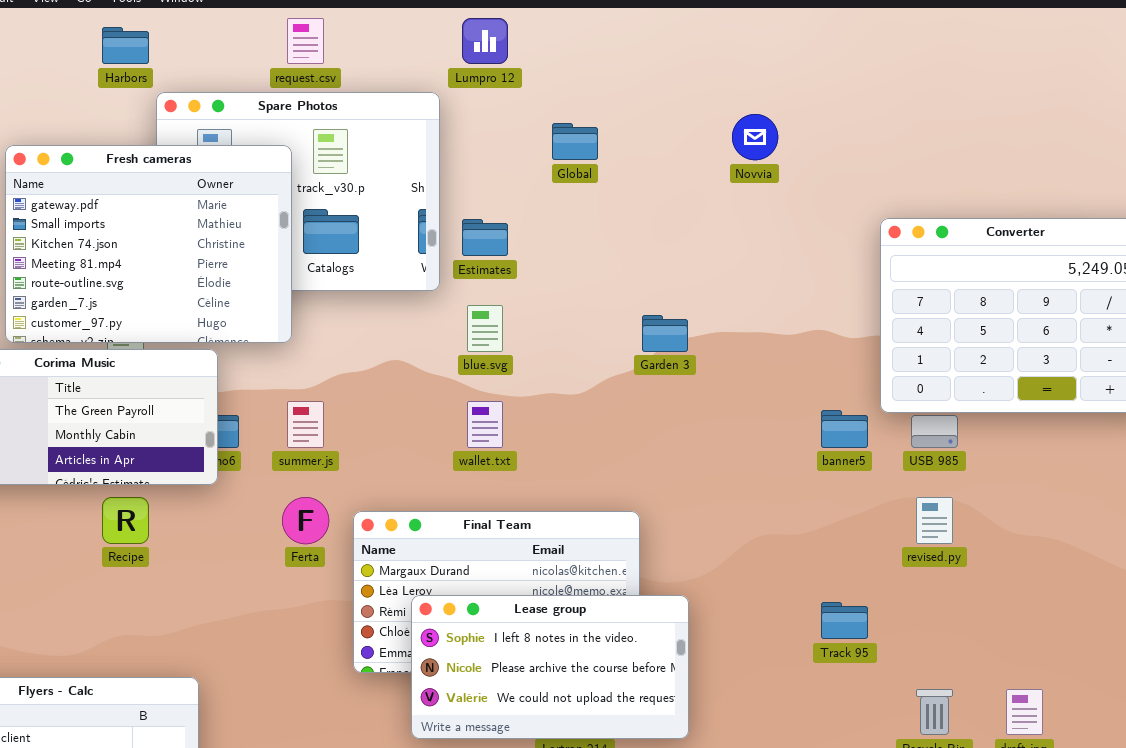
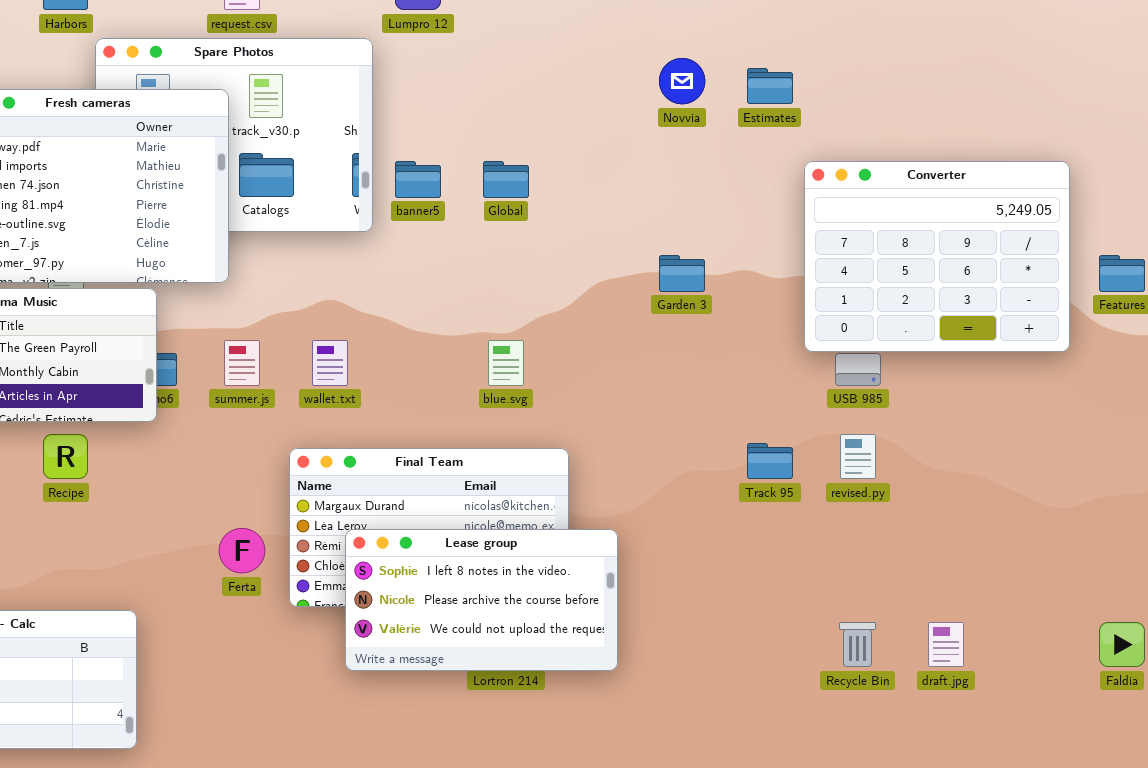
Global: [552,123,598,160] -> [483,161,529,198], moved
Estimates: [462,219,508,256] -> [747,68,793,104], moved
blue.svg: [467,305,503,352] -> [488,340,524,386], moved
Garden 3: [642,315,688,352] -> [659,255,705,292], moved
wallet.txt: [467,401,503,448] -> [312,340,348,386], moved
banner5: [821,410,868,448] -> [395,161,441,198], moved
Ferta: [282,497,329,544] -> [219,528,265,573], moved
Track 95: [821,602,868,639] -> [747,443,793,479], moved

